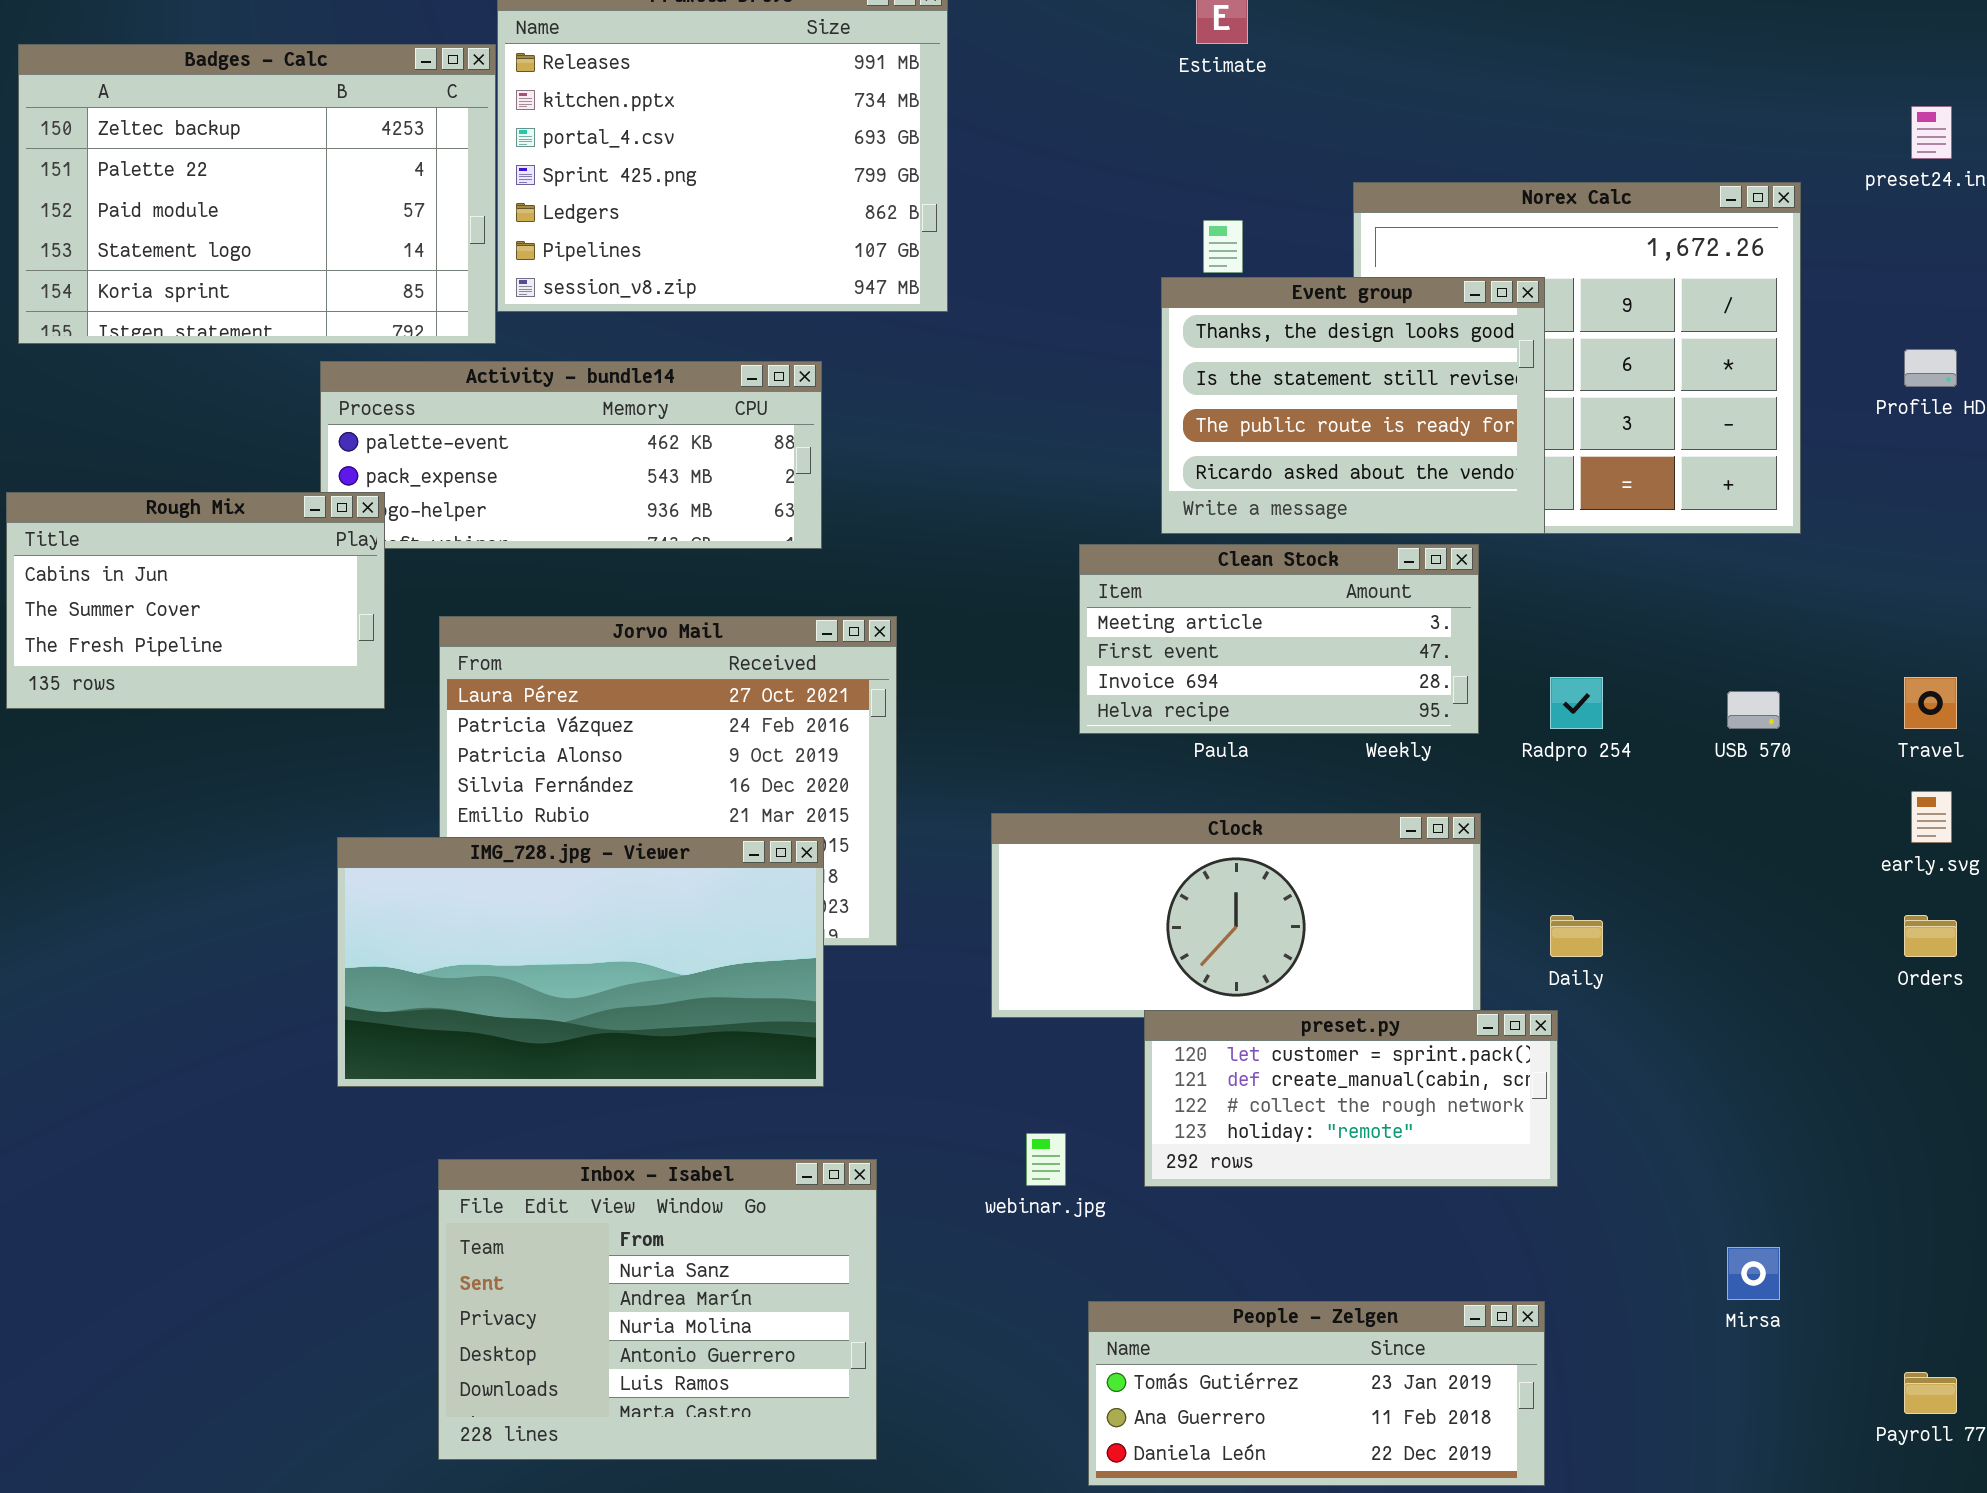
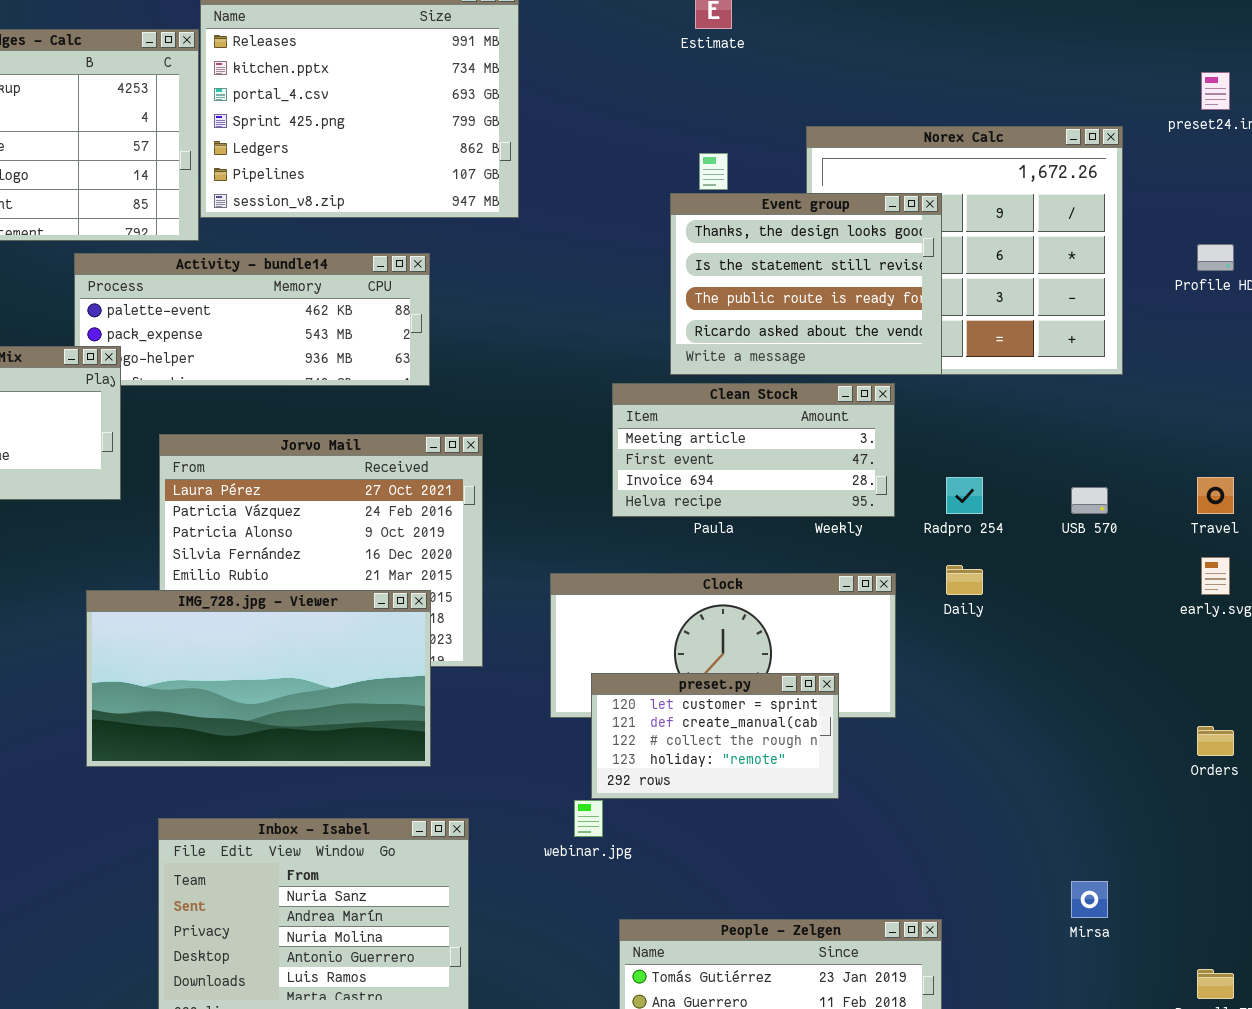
Daily: [1550,915,1603,957] -> [946,565,983,595], moved
Orders: [1904,915,1957,957] -> [1197,726,1234,756], moved
preset.py: [1144,1010,1558,1187] -> [591,673,839,799], moved, resized

